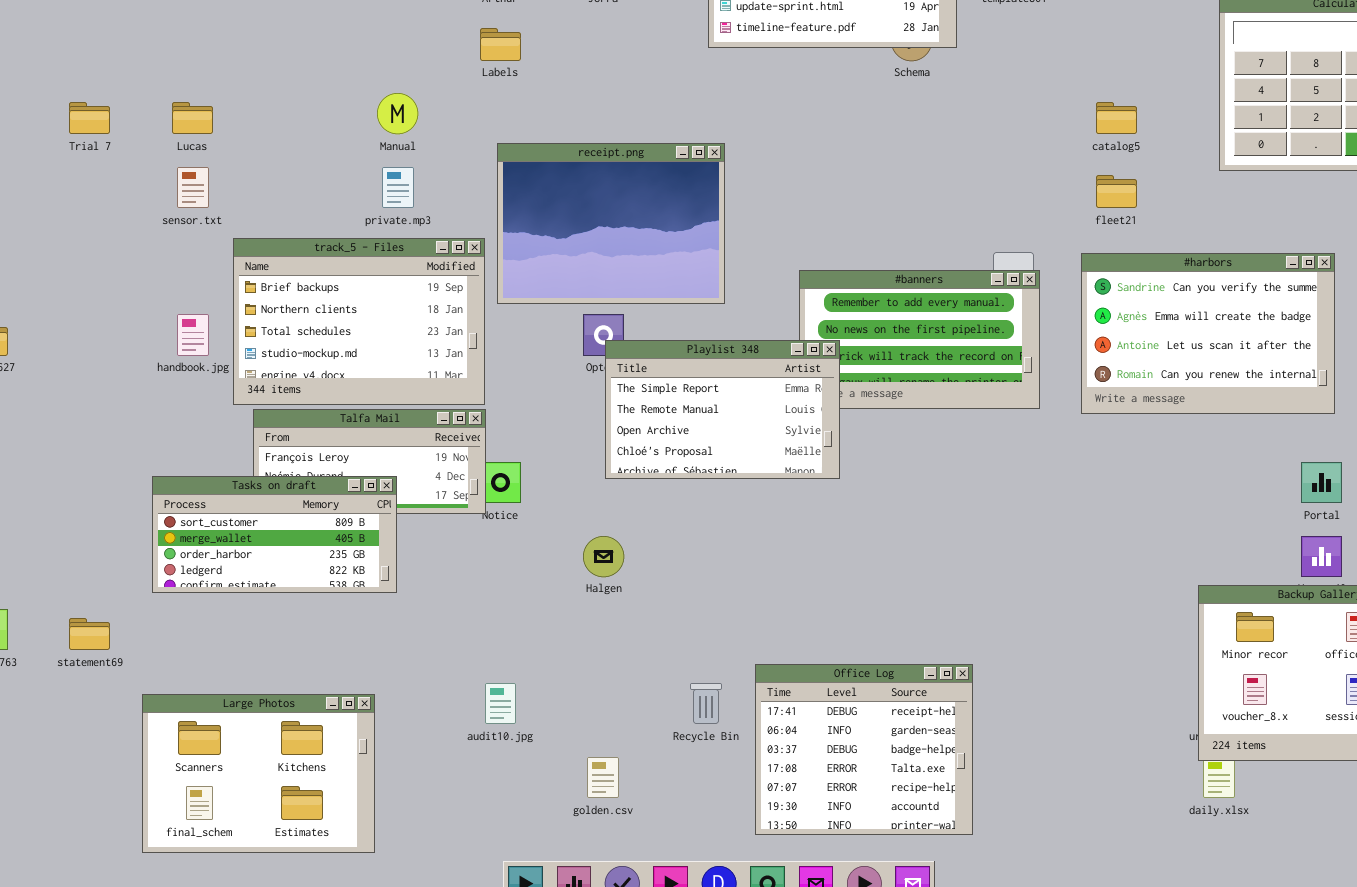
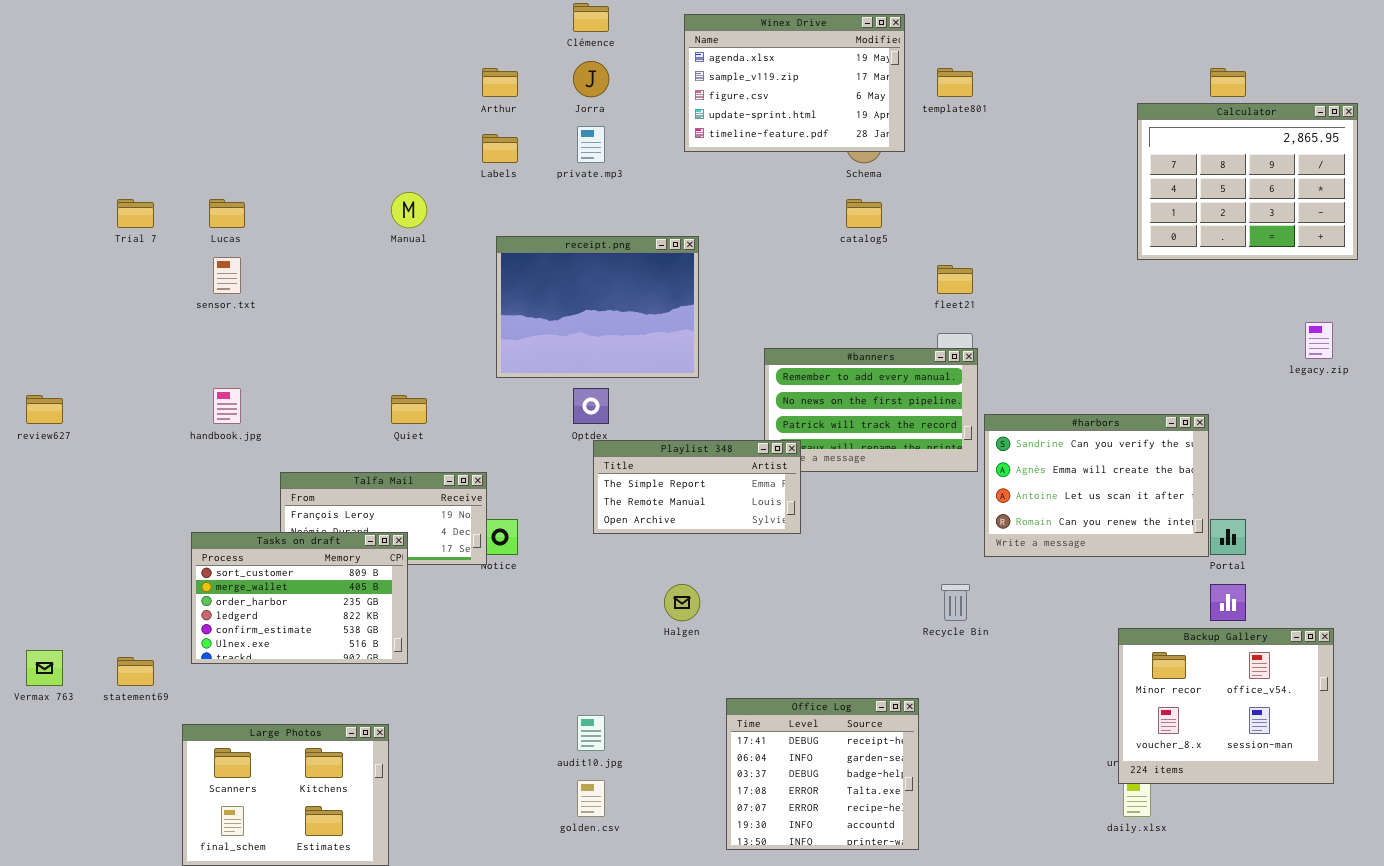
catalog5: [1096,102,1137,134] -> [846,199,882,228], moved
private.mp3: [382,167,414,208] -> [577,126,605,163], moved
fleet21: [1096,175,1137,208] -> [937,265,973,294], moved
track_5 - Files: [233,238,485,405] -> none, closed
#harbors: [1081,253,1335,414] -> [984,414,1209,557], moved
Playlist 348: [605,340,840,479] -> [593,440,801,534], resized
Tasks on draft: [152,476,397,593] -> [191,532,408,664], resized
Halgen: [583,536,624,577] -> [664,584,700,621], moved
audit10.jpg: [485,683,516,724] -> [577,715,605,751], moved
Recycle Bin: [690,683,722,724] -> [941,584,970,621], moved

